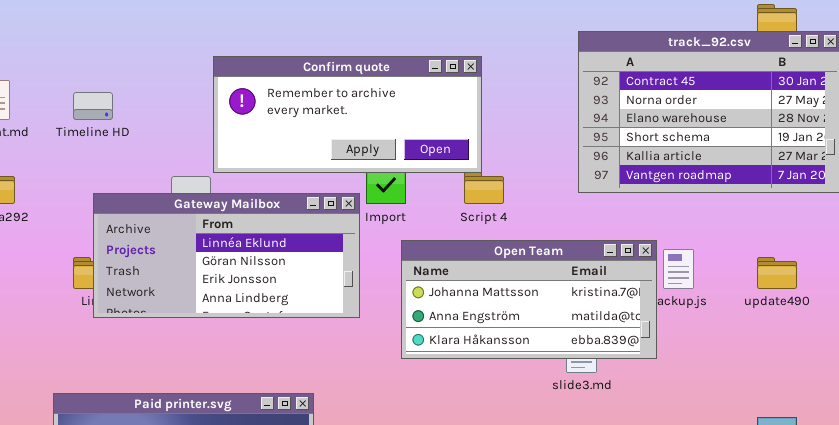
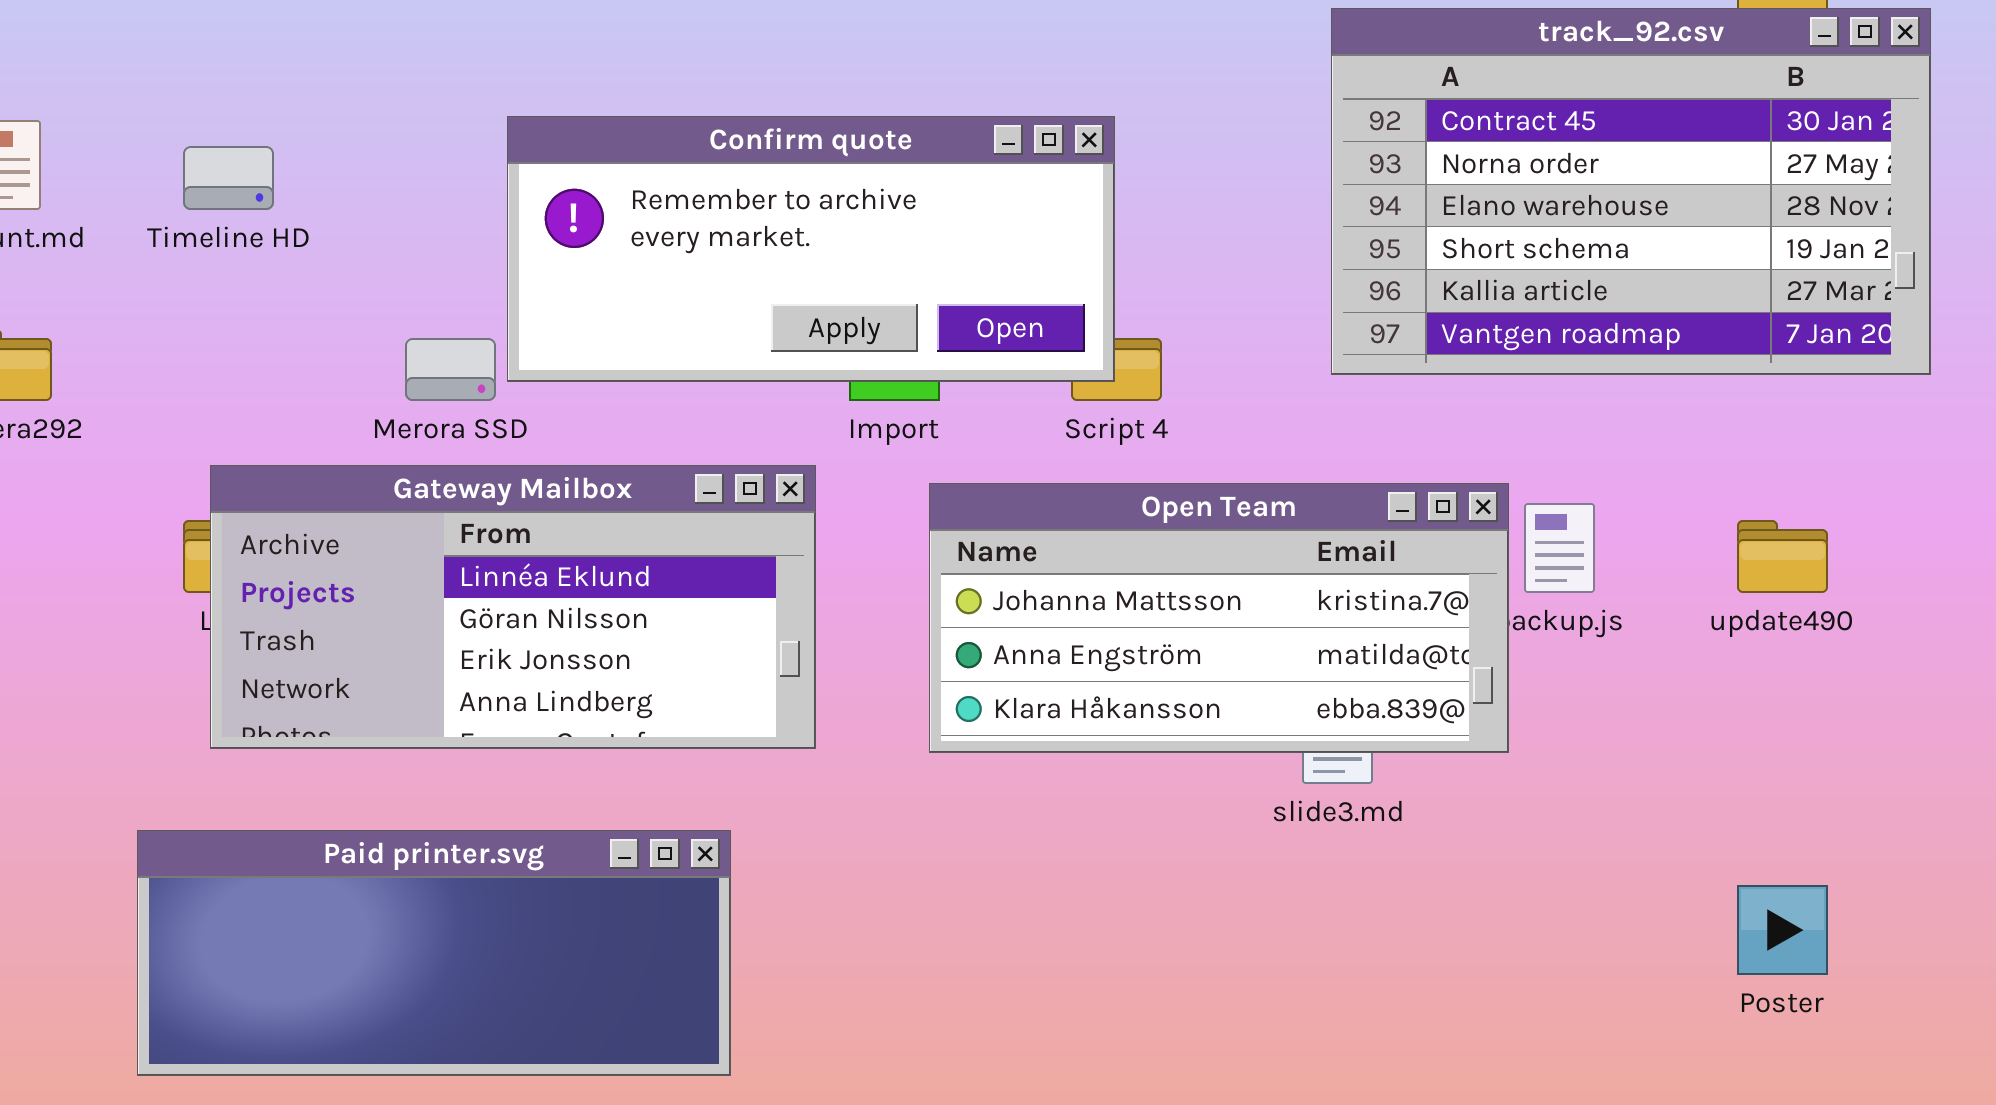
Confirm quote: [213,56,482,173] -> [507,116,1115,382], moved
Gateway Mailbox: [93,193,360,318] -> [210,465,816,749], moved

